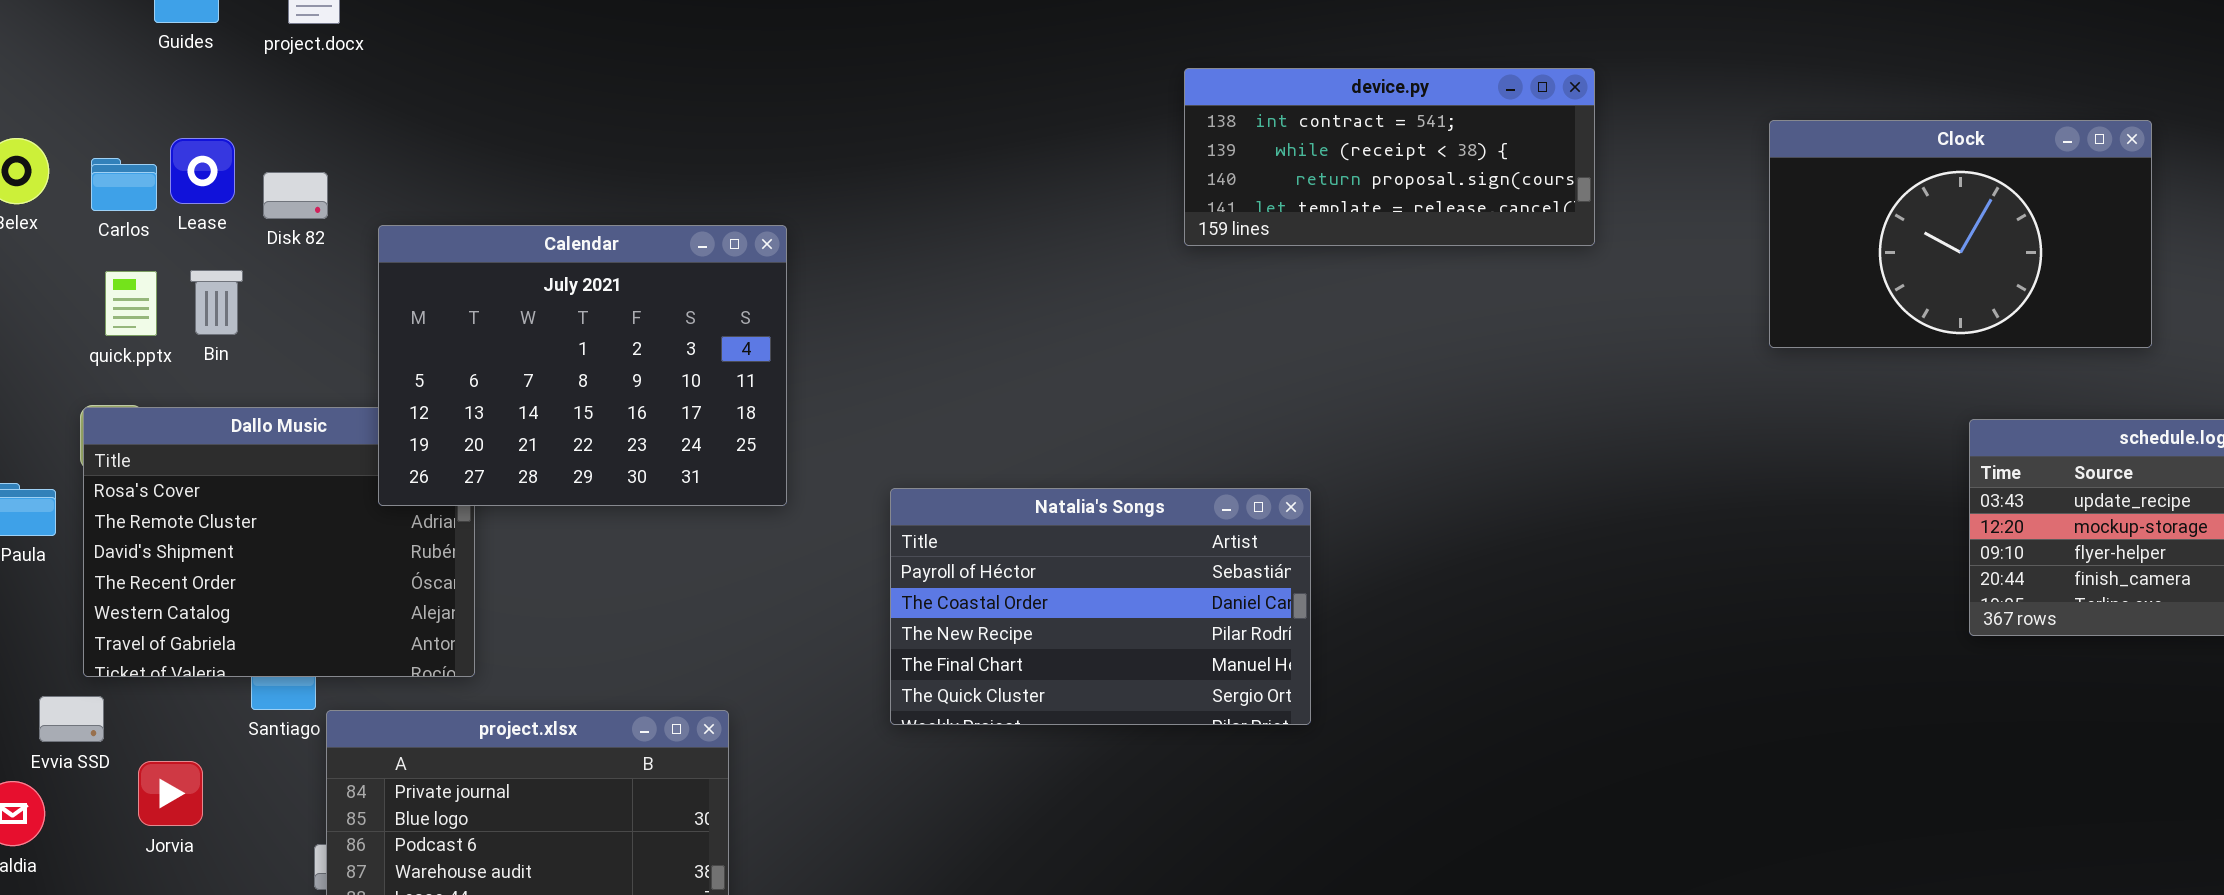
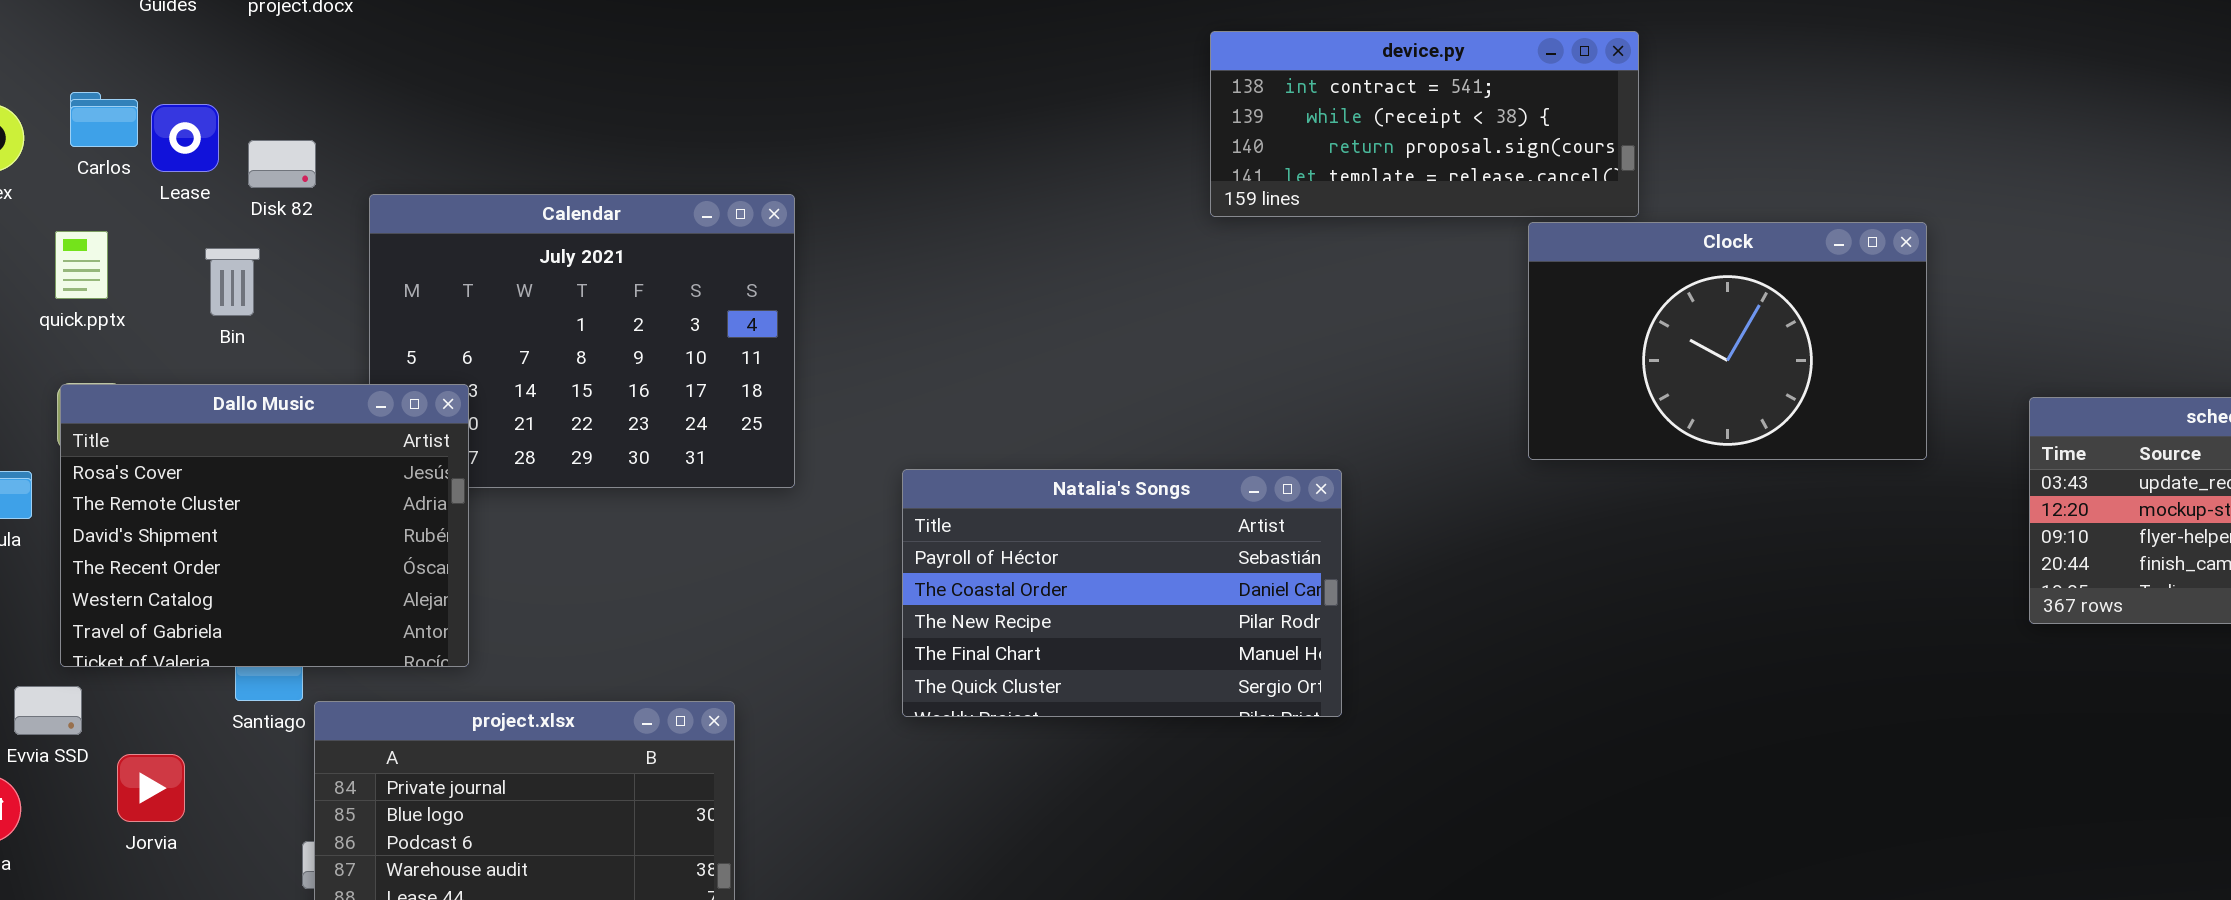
Clock: [1769,120,2152,348] -> [1528,222,1927,460], moved
Carlos: [91,158,157,211] -> [70,92,138,147], moved
Bin: [190,270,243,335] -> [205,248,260,316], moved
quick.pptx: [105,271,157,336] -> [55,231,108,299], moved
Dallo Music: [83,407,475,677] -> [60,384,469,667], raised

